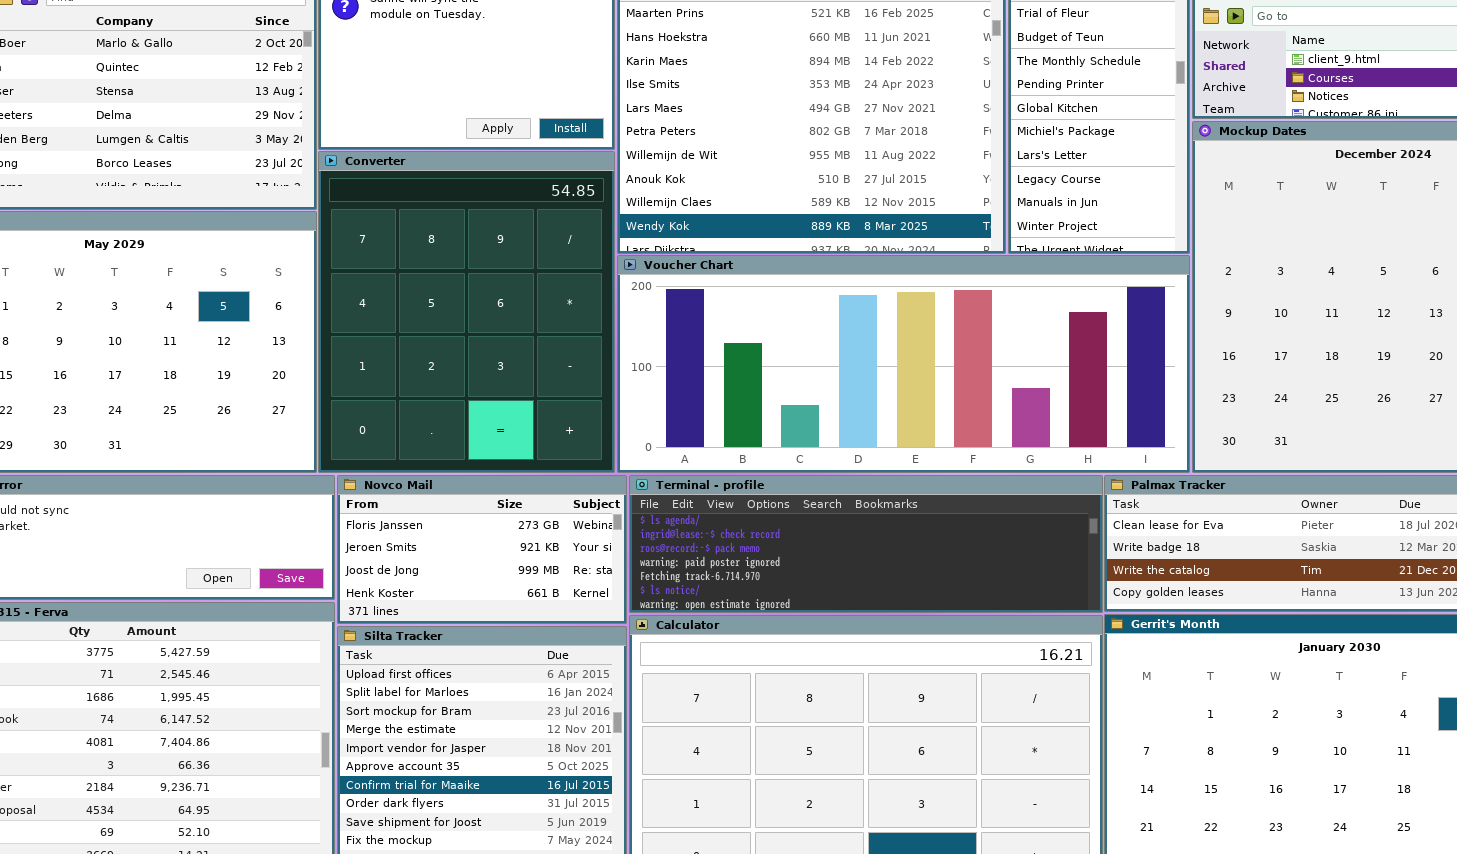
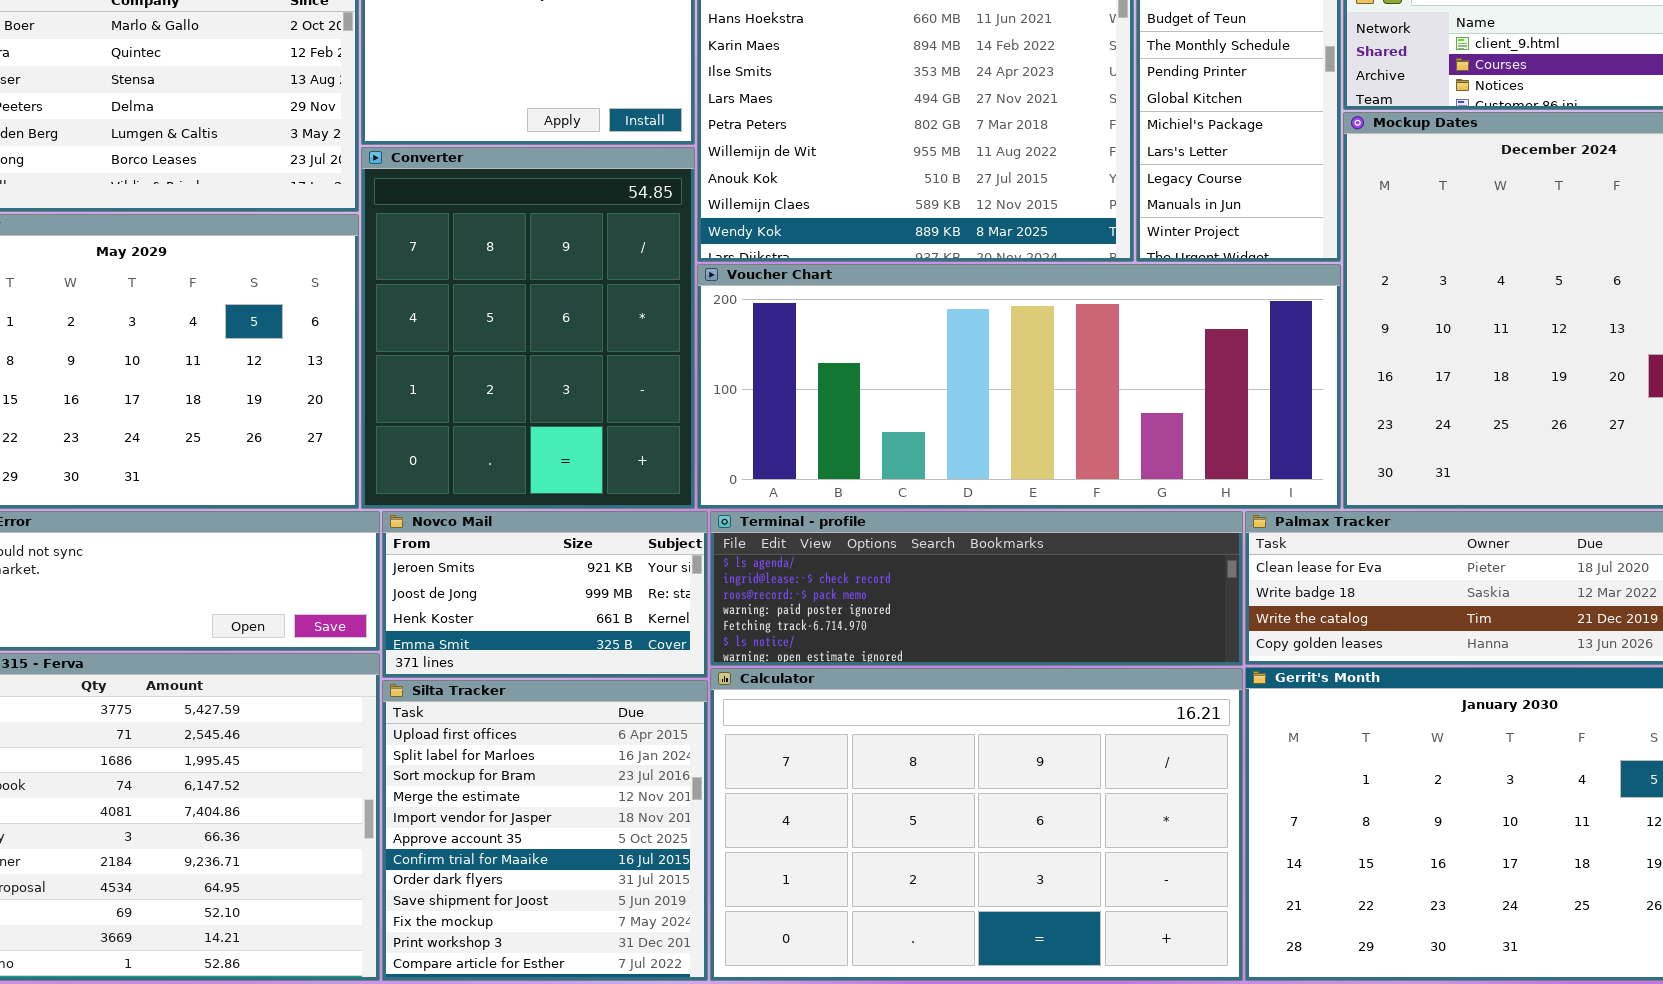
Novco Mail: [337,475,627,624] -> [382,511,708,678], scrolled down 1 row

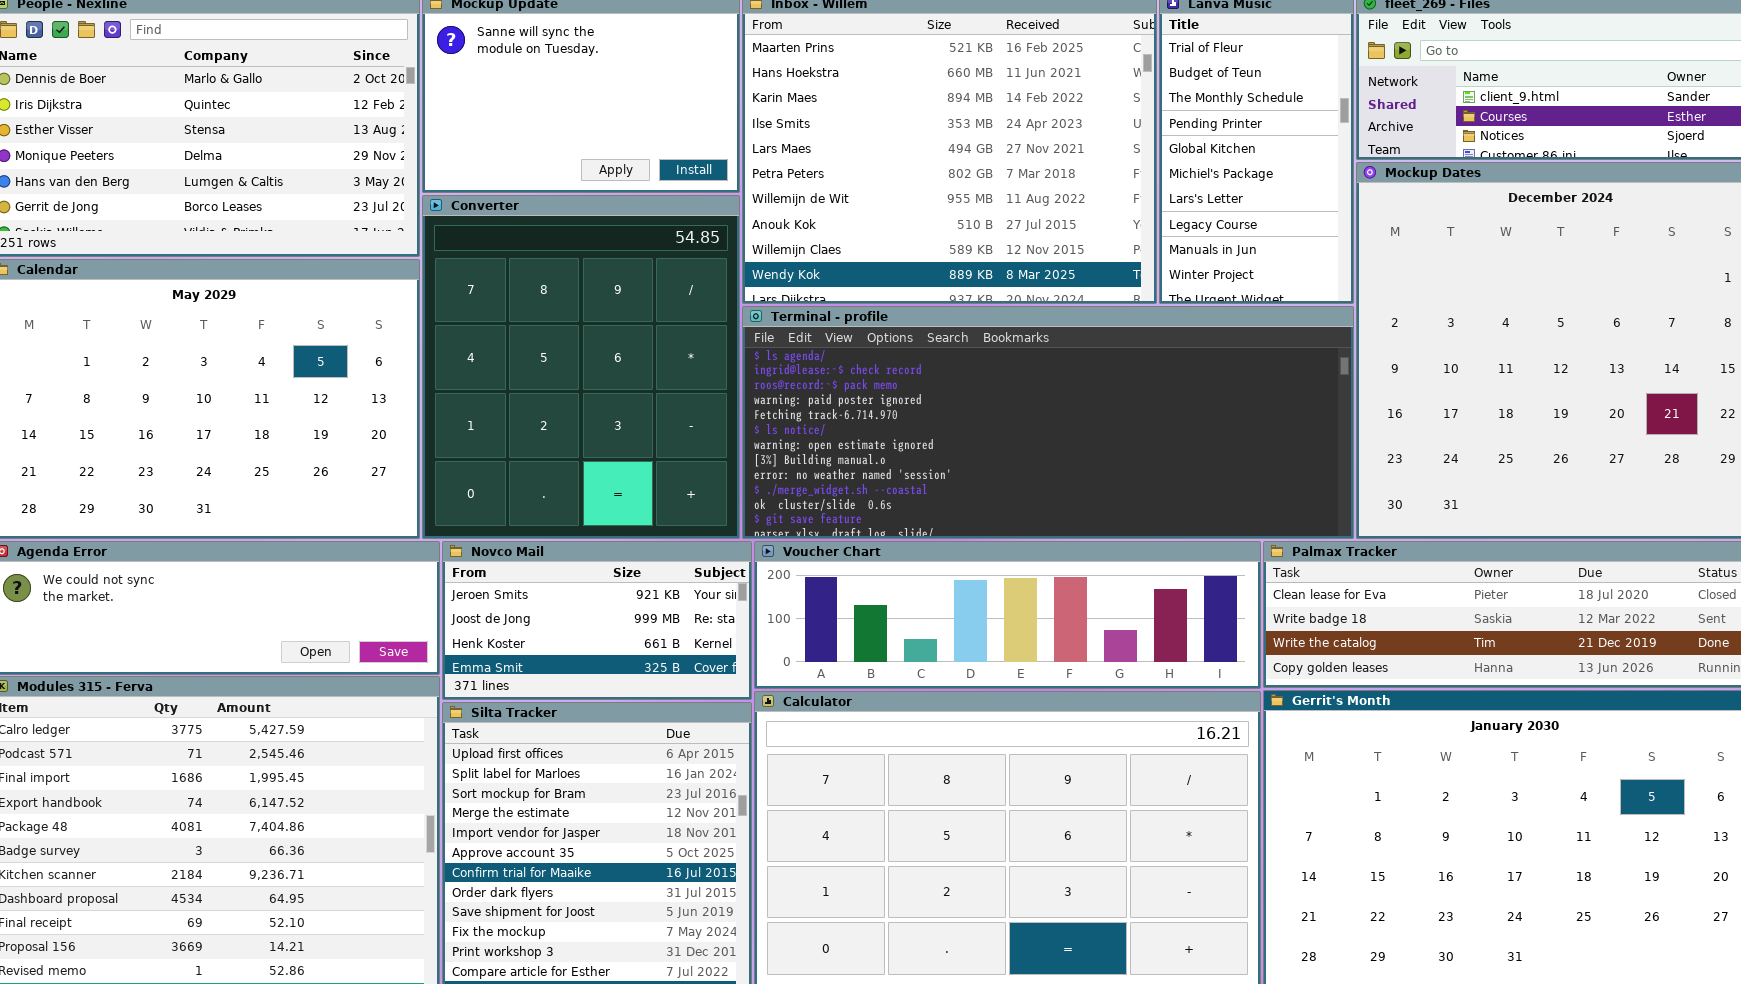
Voucher Chart: [697,264,1341,509] -> [754,541,1261,689], moved, resized
Terminal - profile: [710,511,1243,666] -> [742,306,1354,539], moved, resized

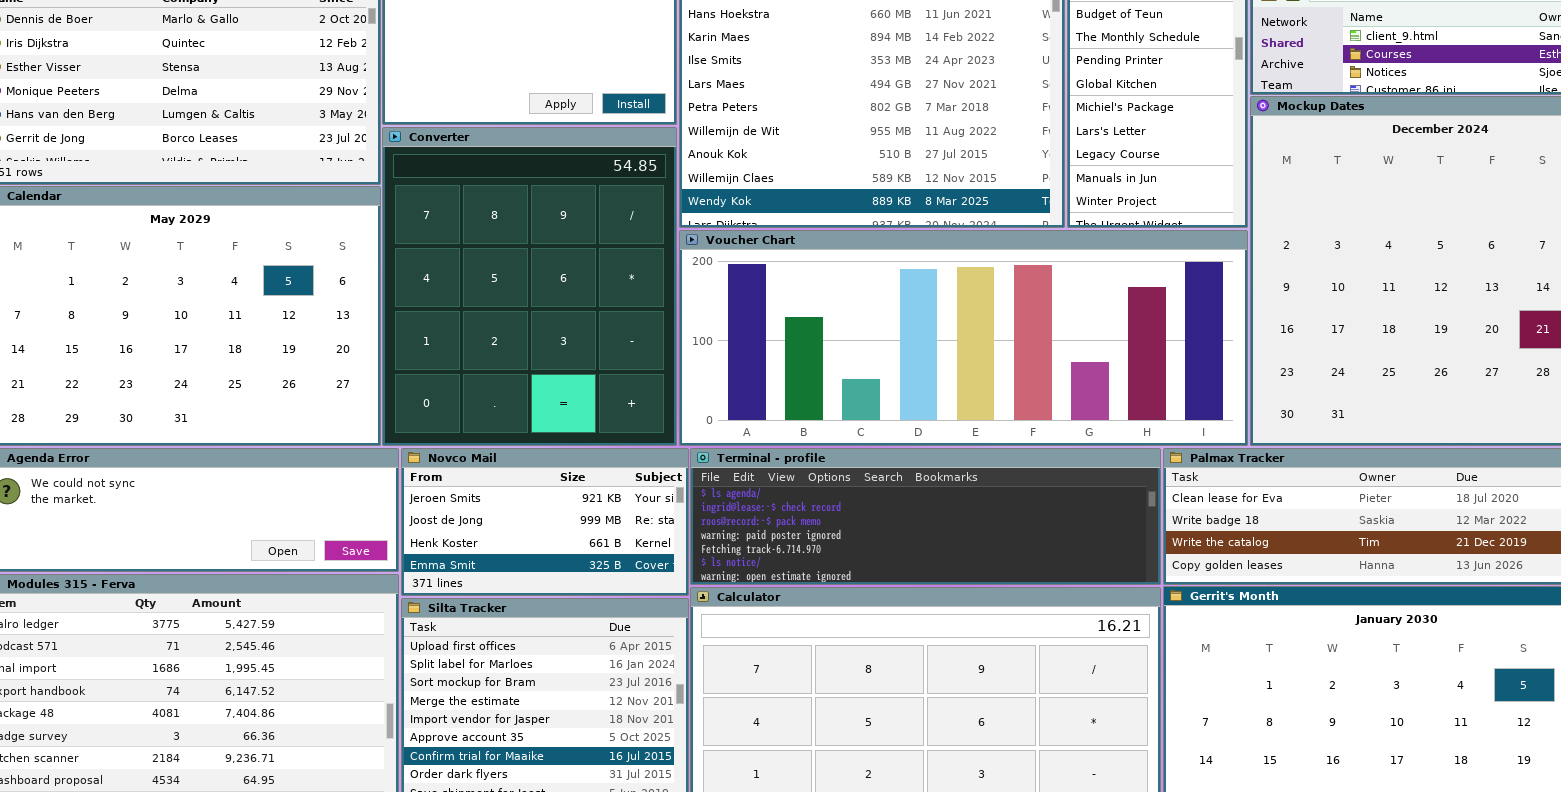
Terminal - profile: [742,306,1354,539] -> [690,448,1161,585], moved, resized
Voucher Chart: [754,541,1261,689] -> [679,230,1248,446], moved, resized

